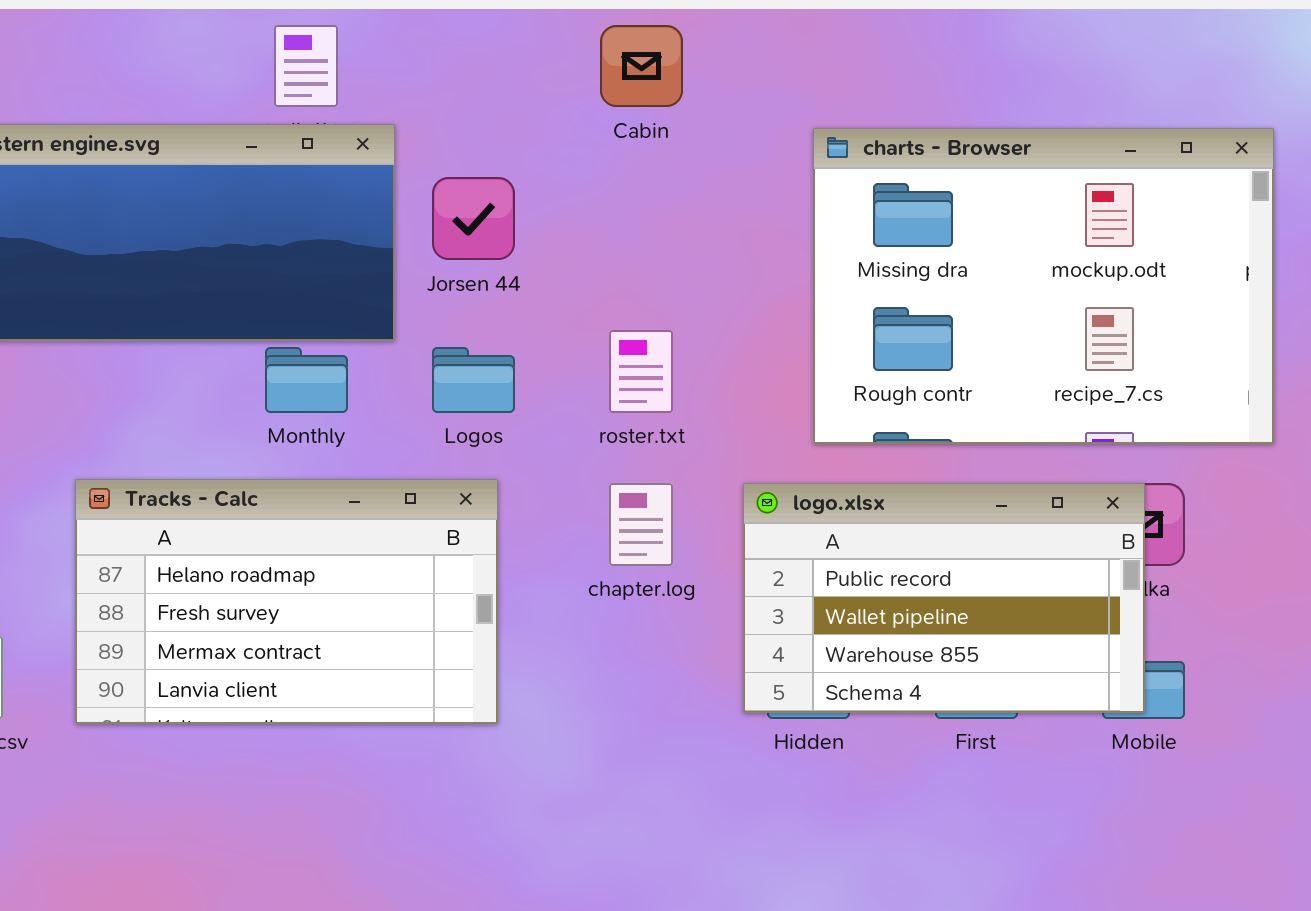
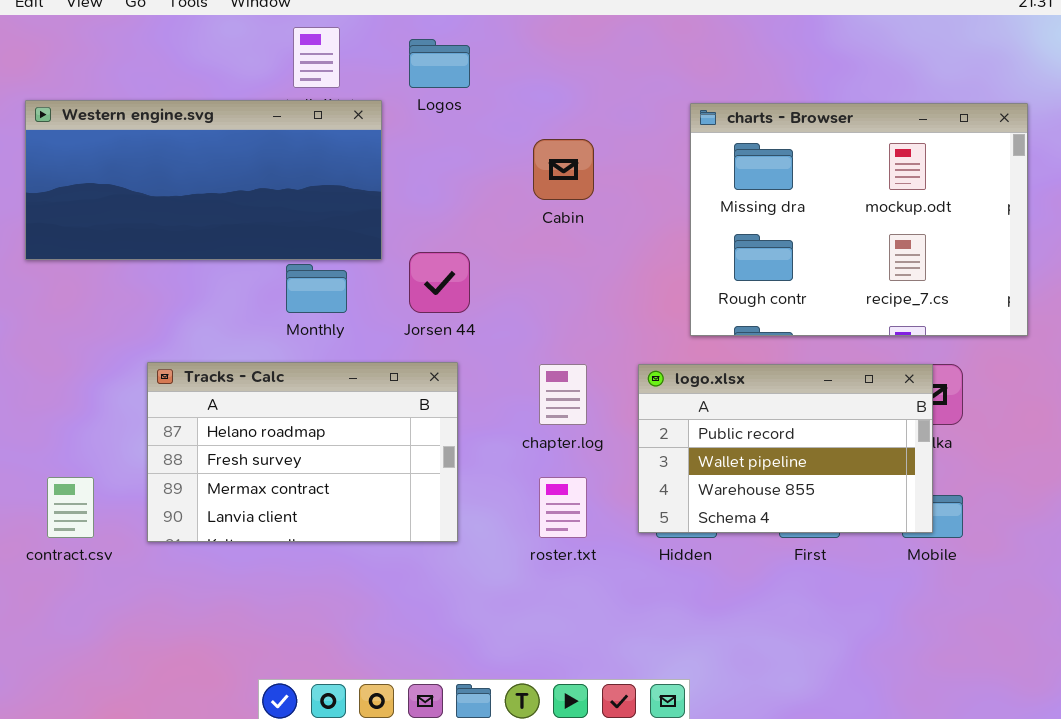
Cabin: [600,25,683,107] -> [533,139,594,200], moved
Jorsen 44: [432,177,515,260] -> [409,252,470,313], moved
roster.txt: [609,330,673,413] -> [539,477,587,538], moved
Logos: [432,347,515,413] -> [409,39,470,88], moved

